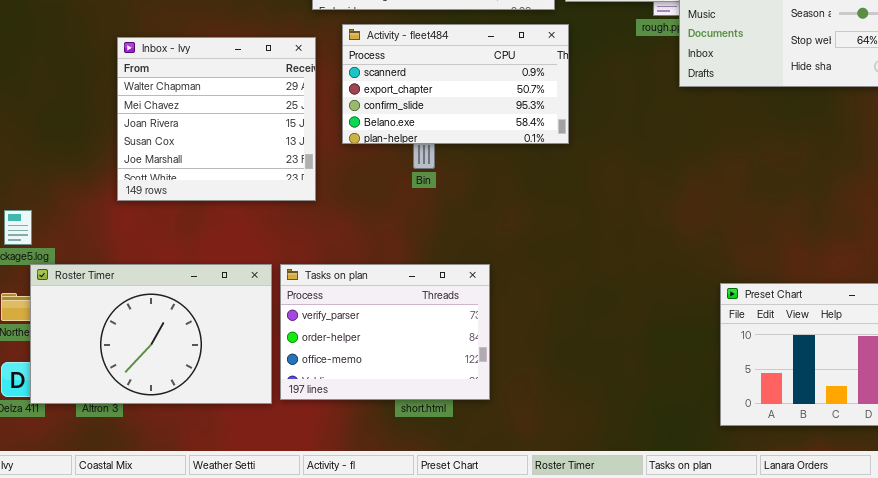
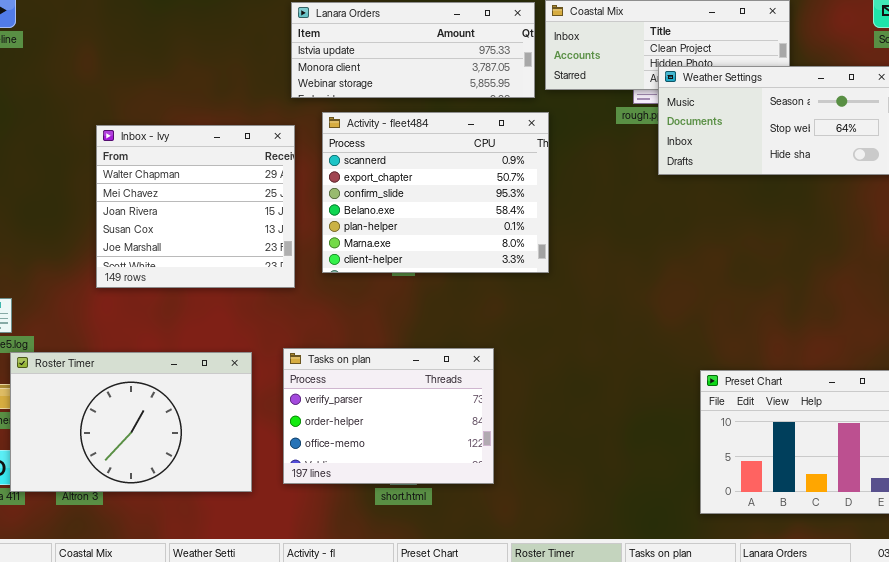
Activity - fleet484: [342,24,569,144] -> [322,112,549,273], resized
Tasks on plan: [280,264,490,400] -> [283,348,494,484], moved

